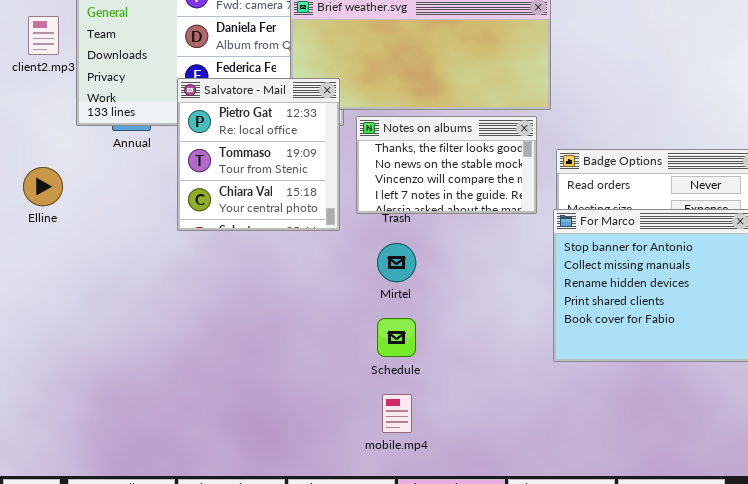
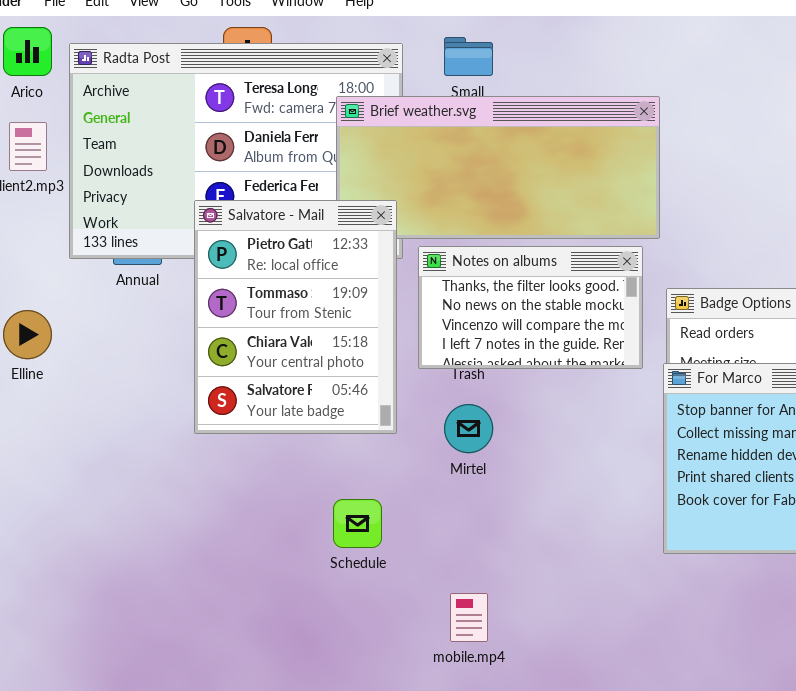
Salvatore - Mail: [177,78,340,231] -> [194,200,397,434], resized
Schedule: [377,318,416,357] -> [333,499,382,548], moved

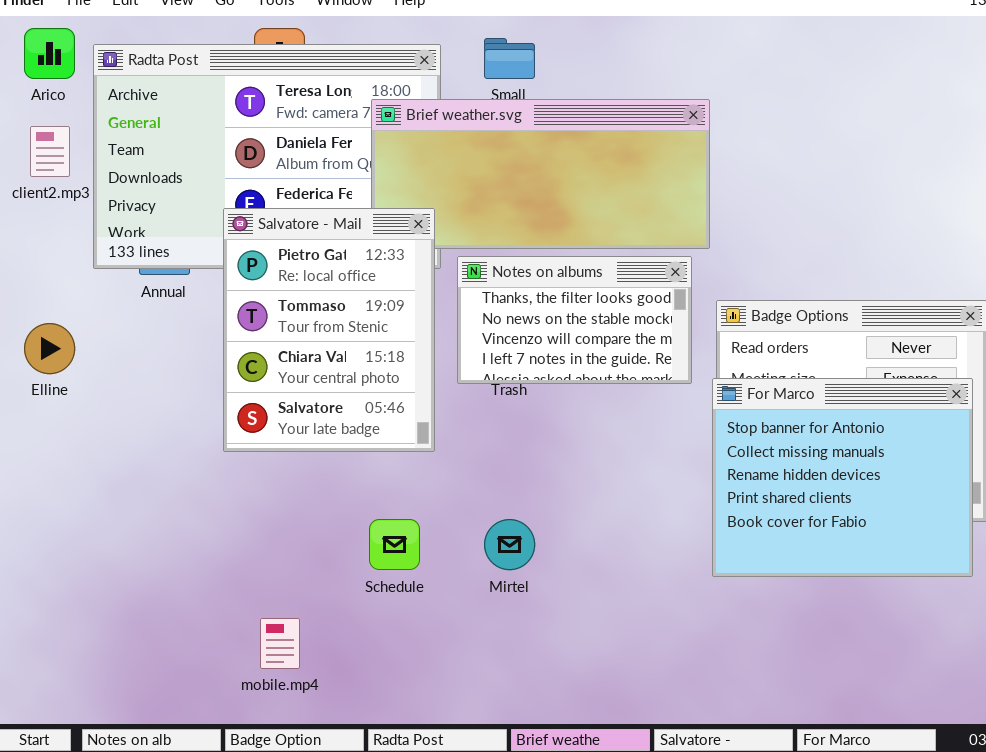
Mirtel: [444,404,493,453] -> [484,519,535,570], moved
mobile.mp4: [450,593,488,642] -> [260,618,300,669], moved

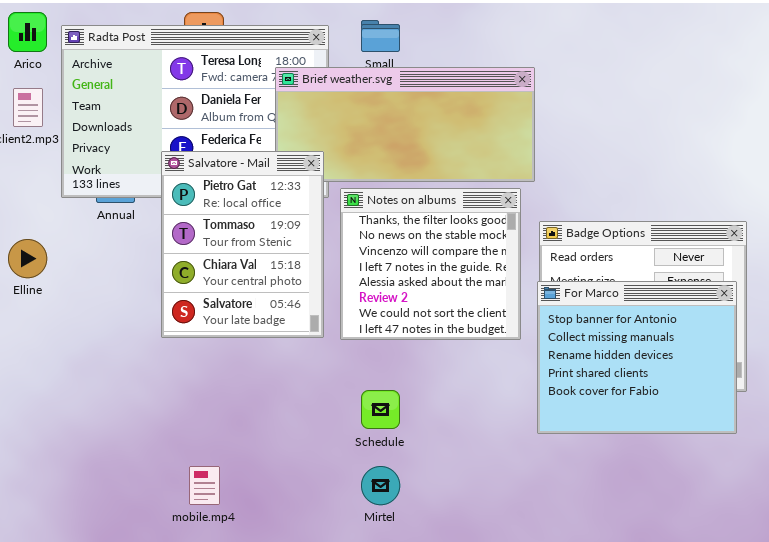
Notes on albums: [457,256,692,384] -> [340,188,521,340], resized
Schedule: [369,519,420,570] -> [361,390,400,429], moved
Mirtel: [484,519,535,570] -> [361,466,400,505], moved

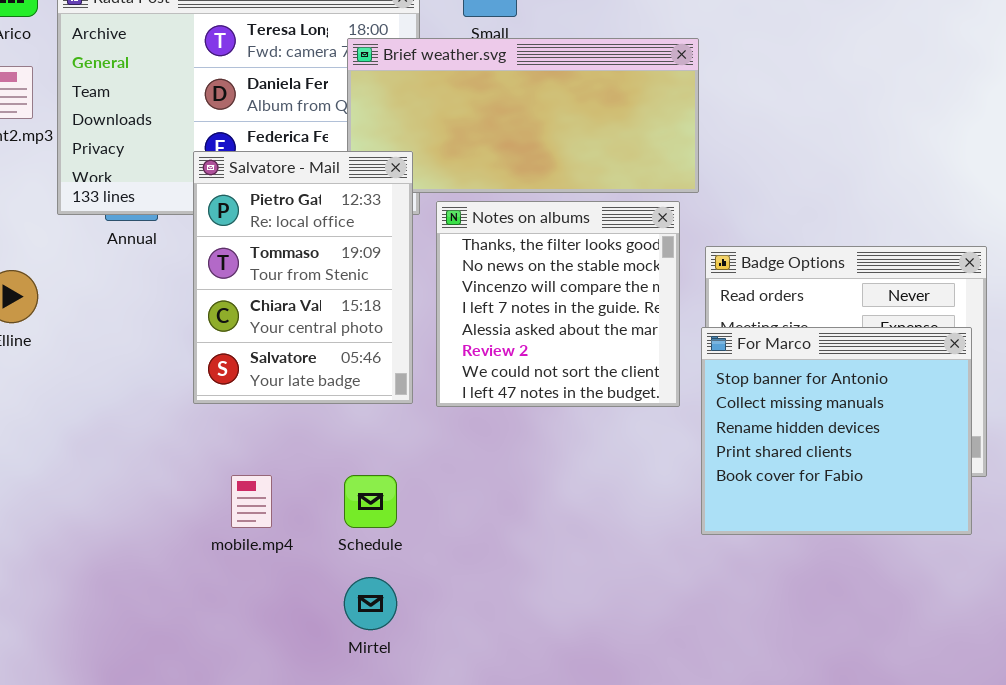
Schedule: [361,390,400,429] -> [344,475,397,528], moved
mobile.mp4: [189,466,220,505] -> [231,475,272,528], moved
Mirtel: [361,466,400,505] -> [344,577,397,630], moved

